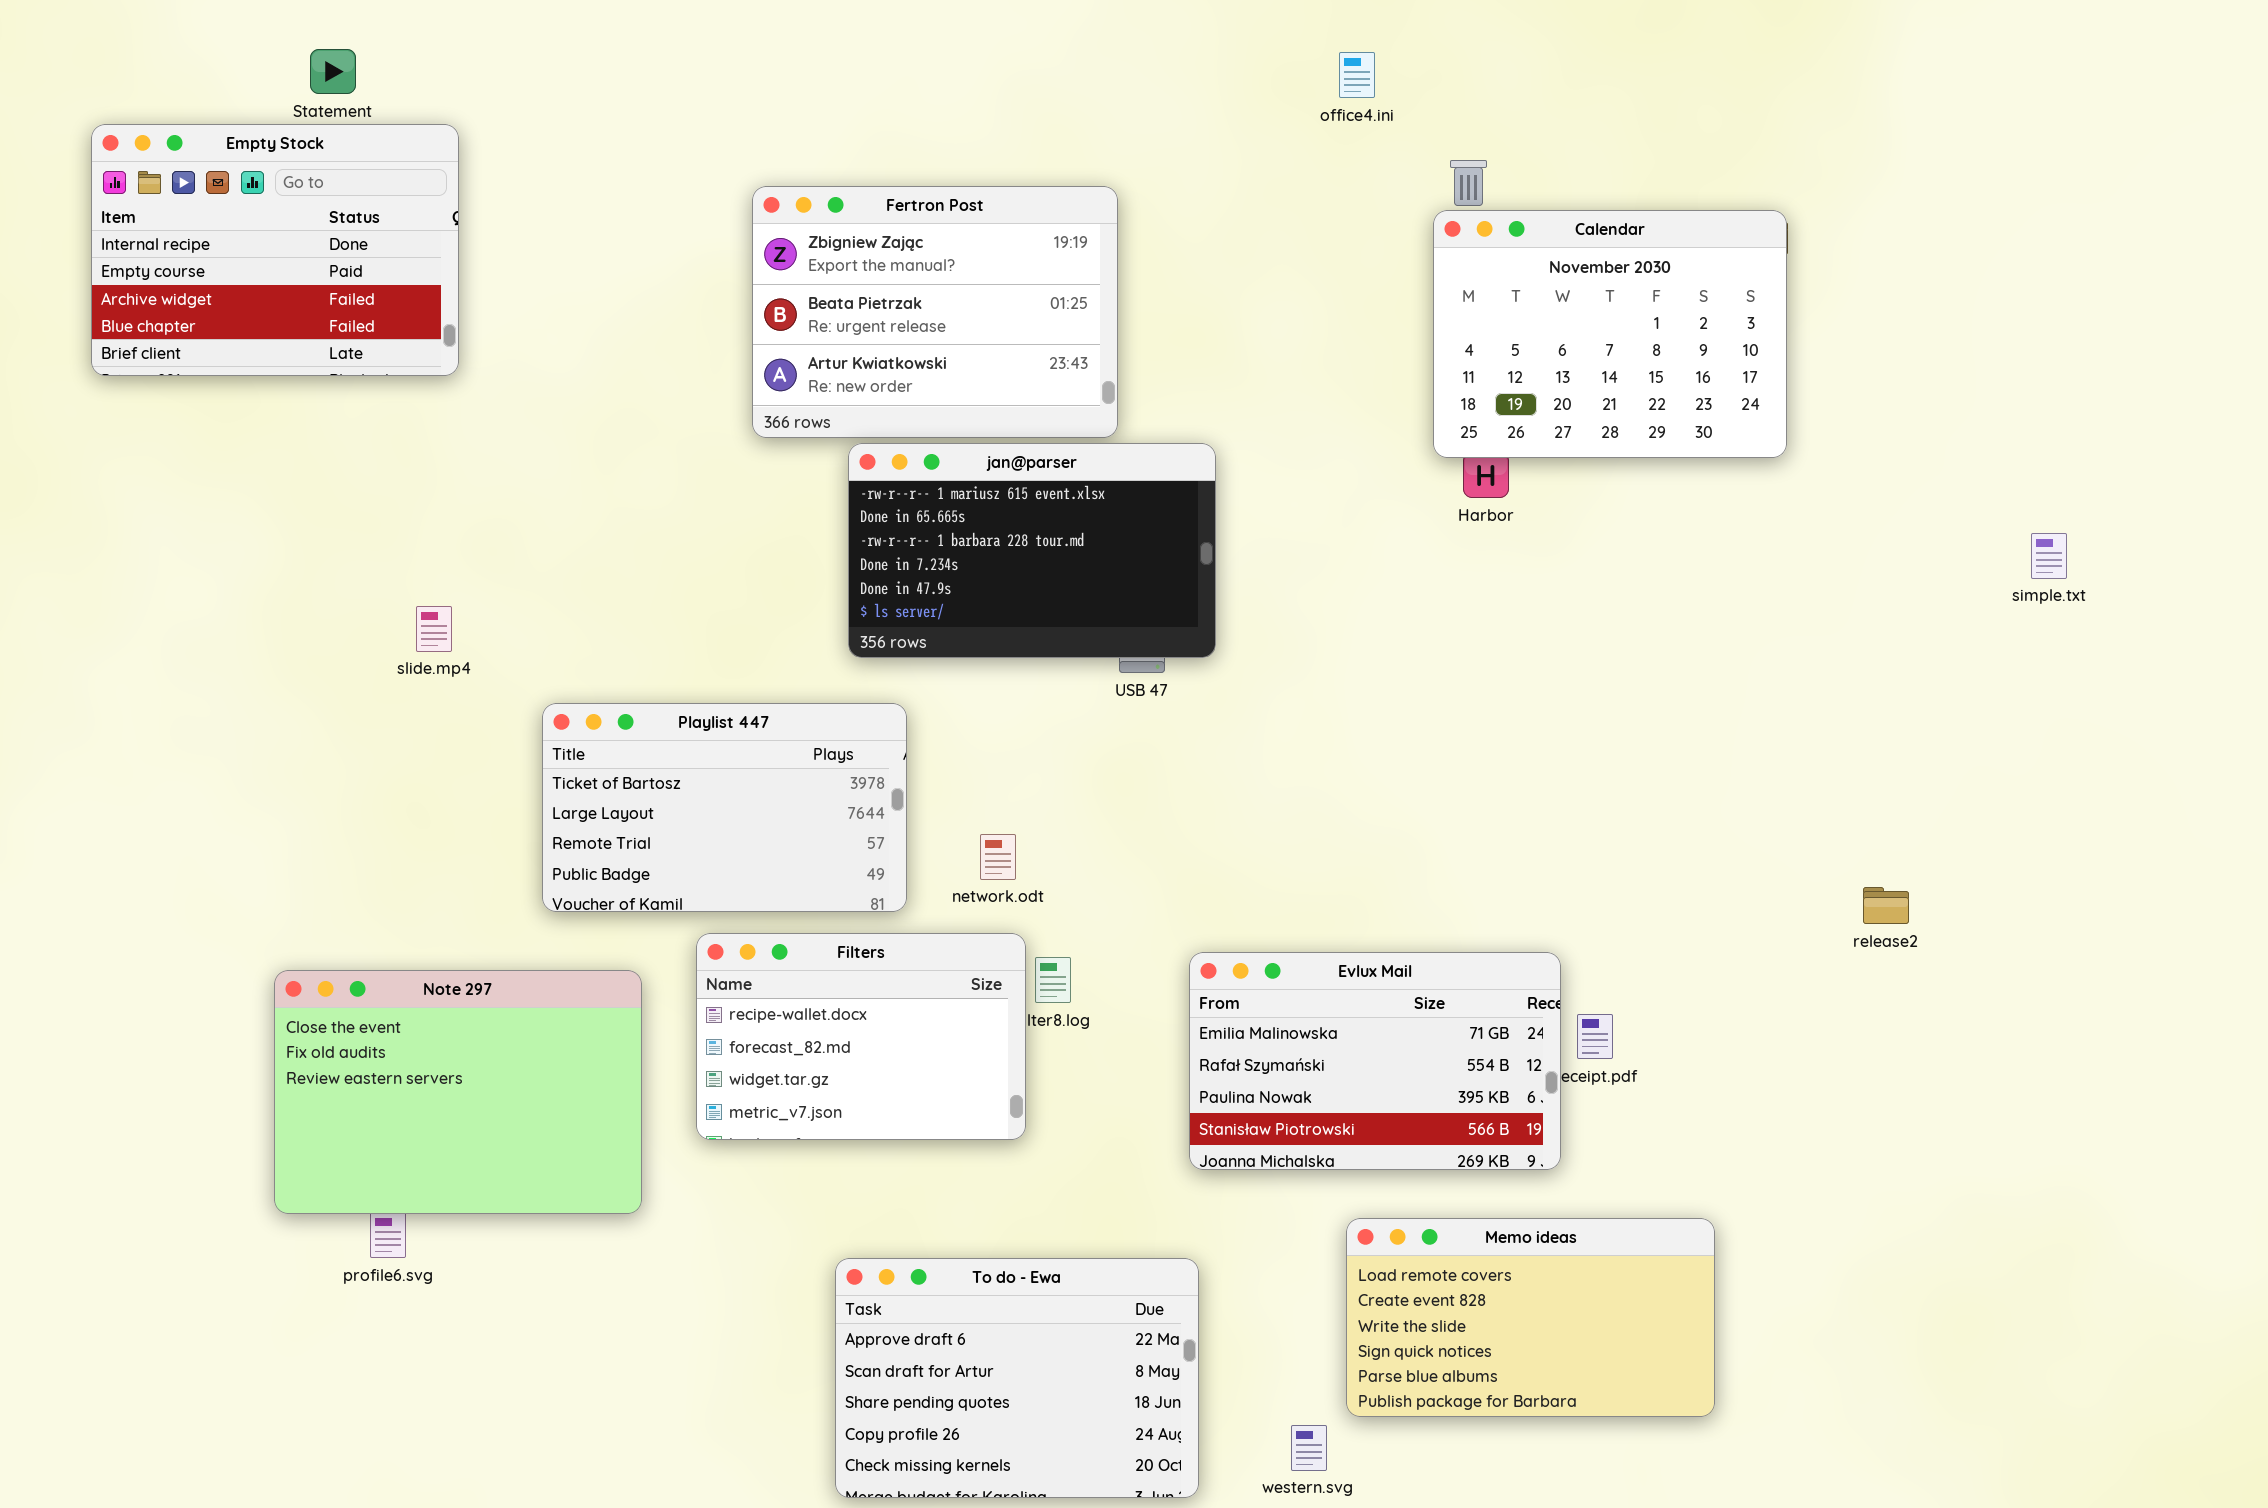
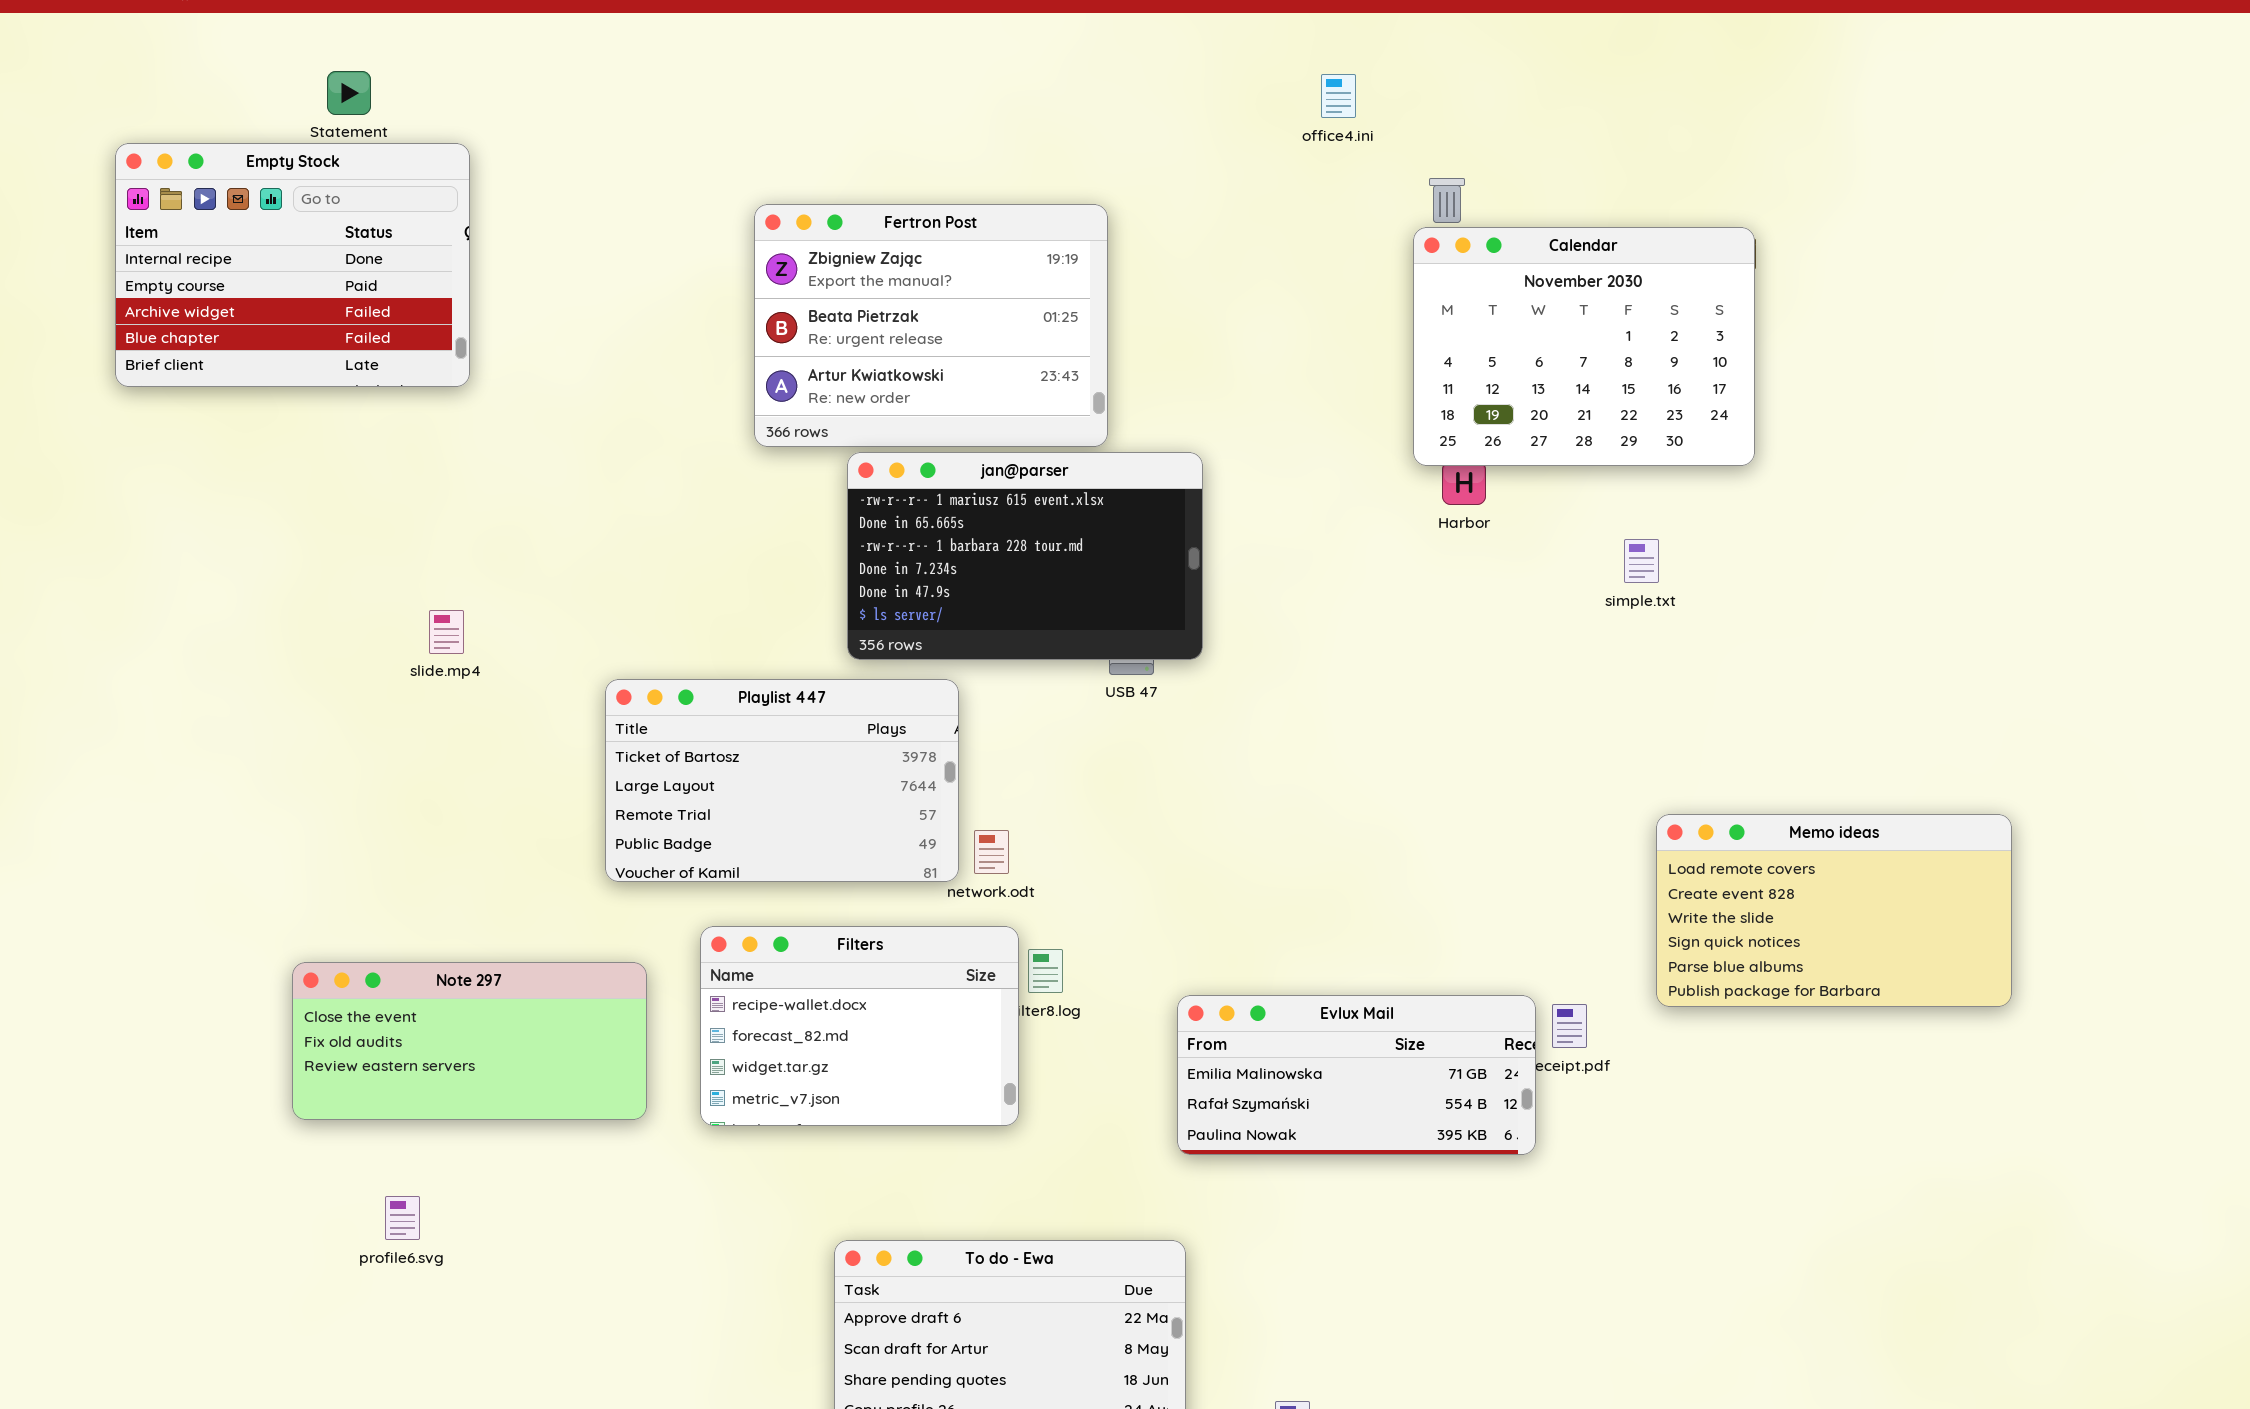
simple.txt: [2031,533,2067,579] -> [1624,539,1659,583], moved
Playlist 447: [542,703,907,912] -> [605,679,959,882], moved
Evlux Mail: [1189,952,1561,1170] -> [1177,995,1536,1155], resized
Note 297: [274,970,642,1214] -> [292,962,647,1120], resized
Memo ideas: [1346,1218,1715,1417] -> [1656,814,2012,1007], moved

